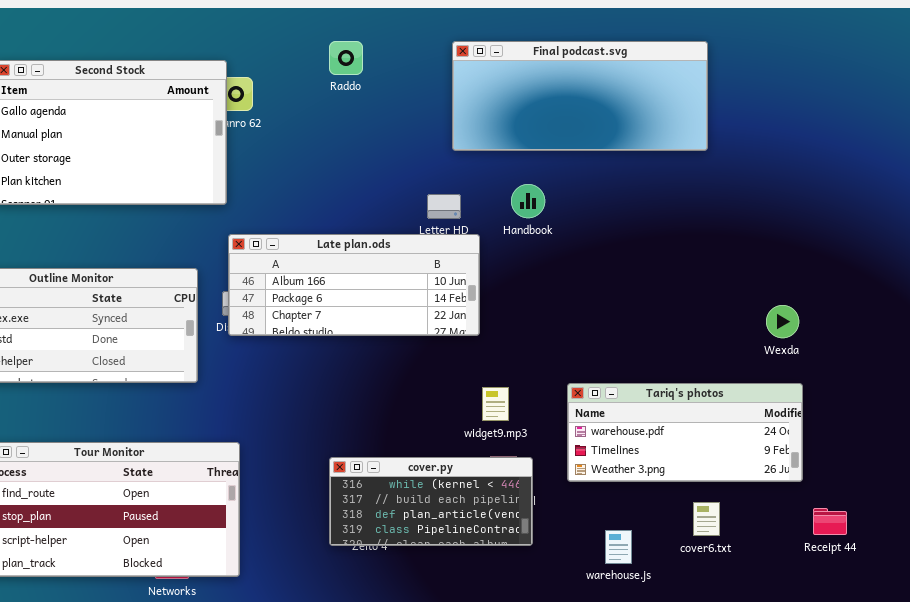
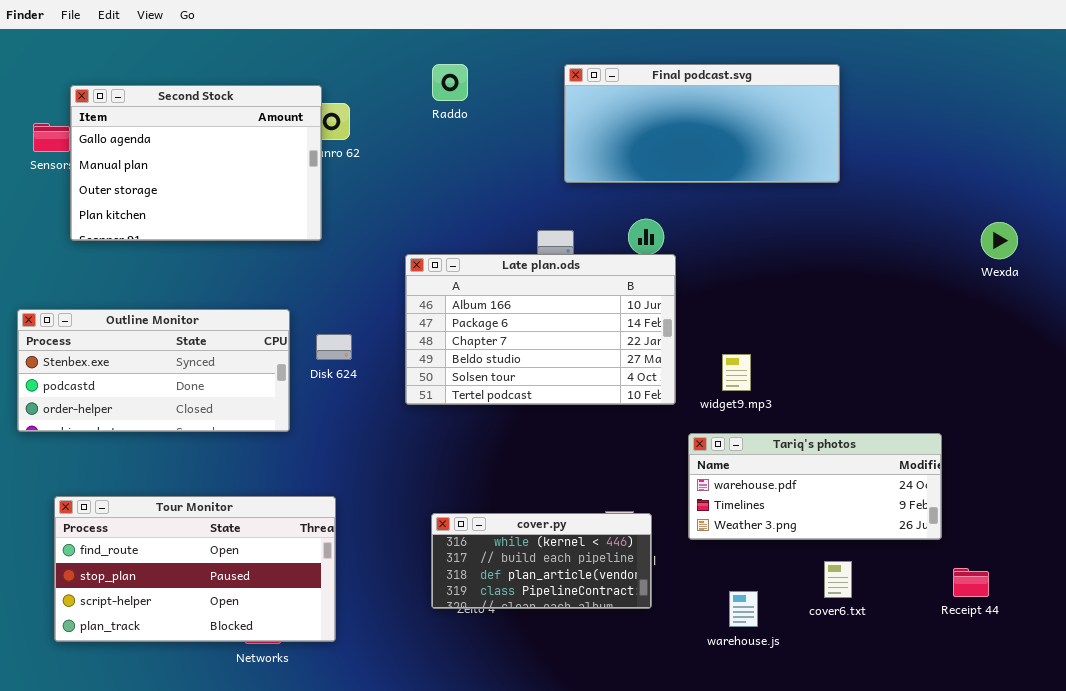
Late plan.ods: [228,234,480,336] -> [405,254,676,405], moved, resized
Wexda: [766,305,799,338] -> [981,222,1018,259], moved
widget9.mp3: [482,387,509,421] -> [722,354,751,391], moved

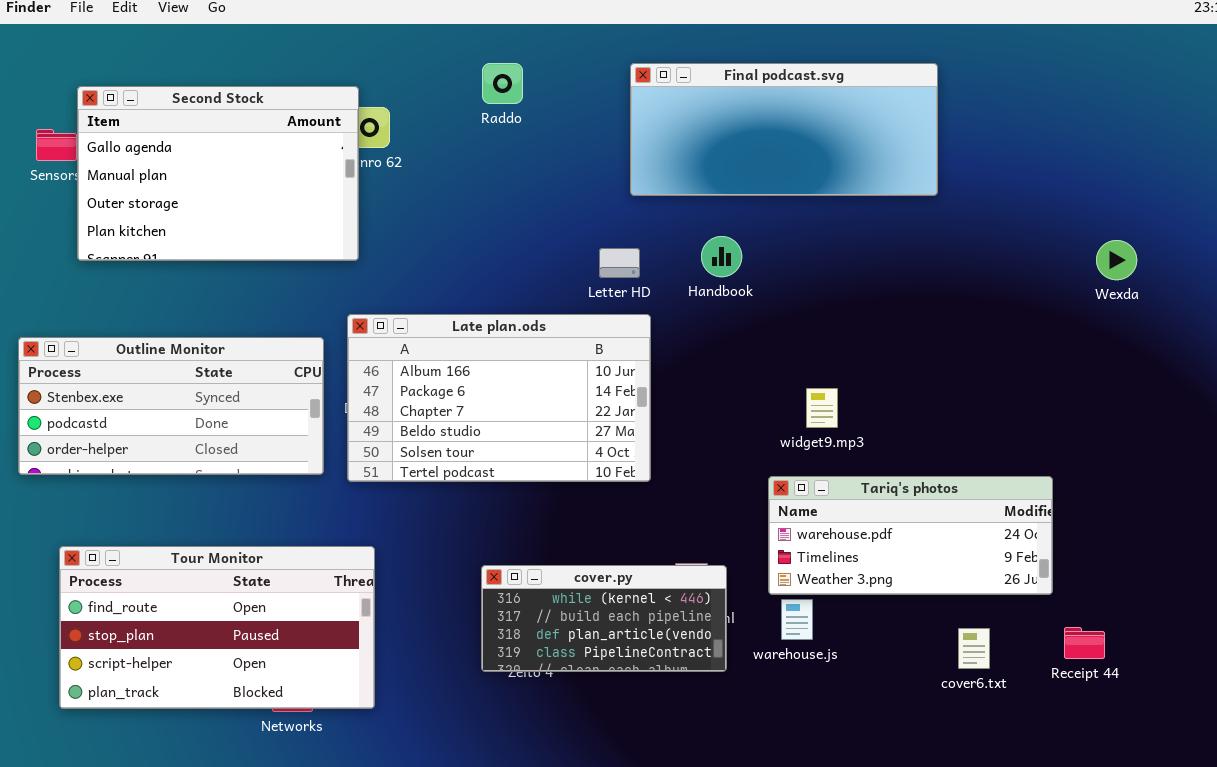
Late plan.ods: [405,254,676,405] -> [347,314,651,482], moved
cover6.txt: [824,561,852,598] -> [958,628,990,669], moved
warehouse.js: [729,591,758,627] -> [781,599,813,640], moved

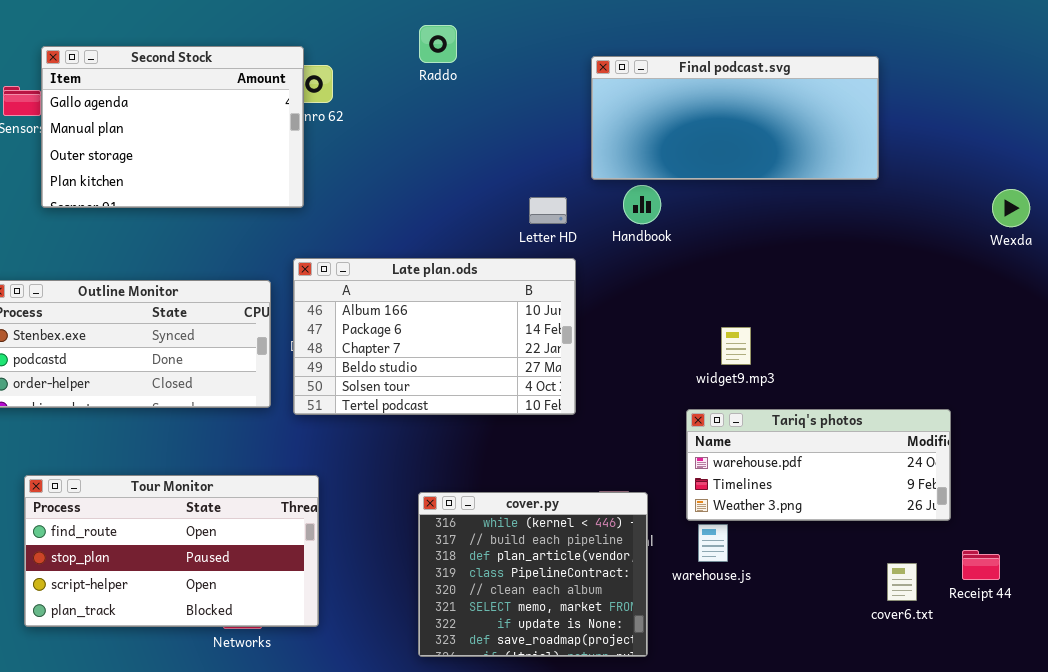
Final podcast.svg: [630,63,938,196] -> [591,56,879,180], moved
cover.py: [481,565,727,672] -> [418,492,648,657], resized
cover6.txt: [958,628,990,669] -> [887,563,917,601], moved

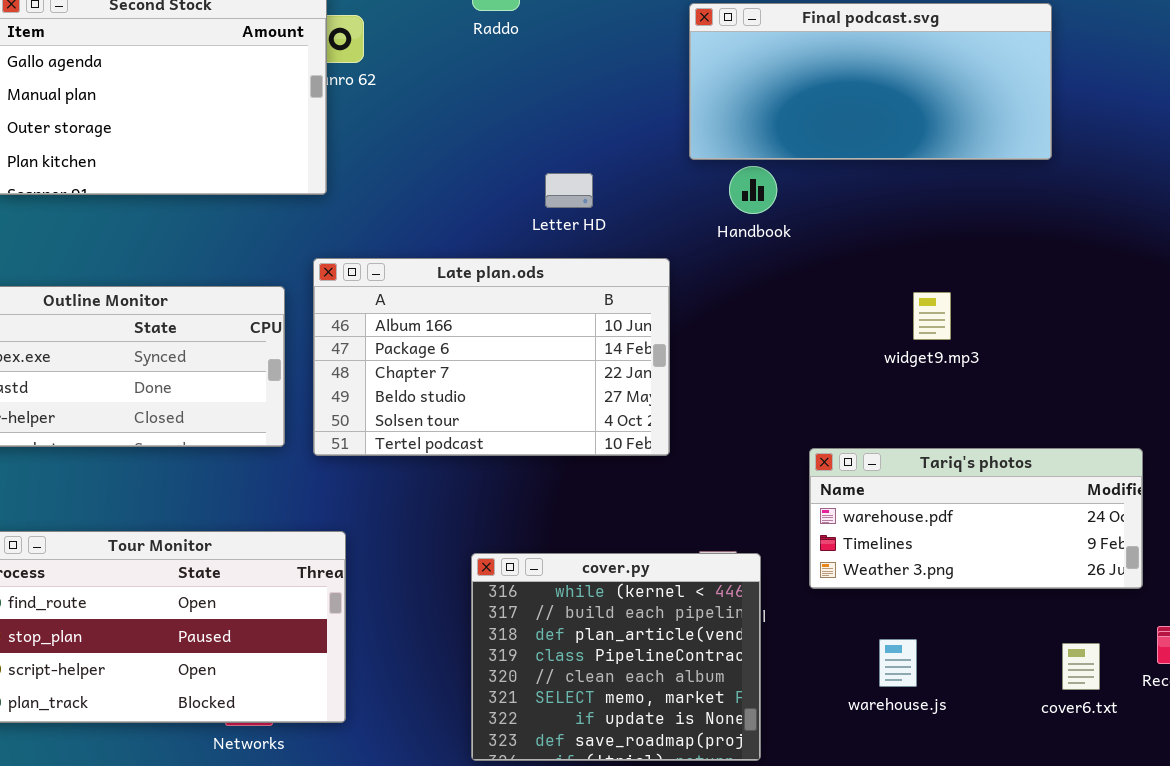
Letter HD: [529,197,567,224] -> [545,173,593,208], moved
widget9.mp3: [721,327,751,365] -> [913,292,951,340], moved
warehouse.js: [698,524,728,562] -> [879,639,917,687], moved

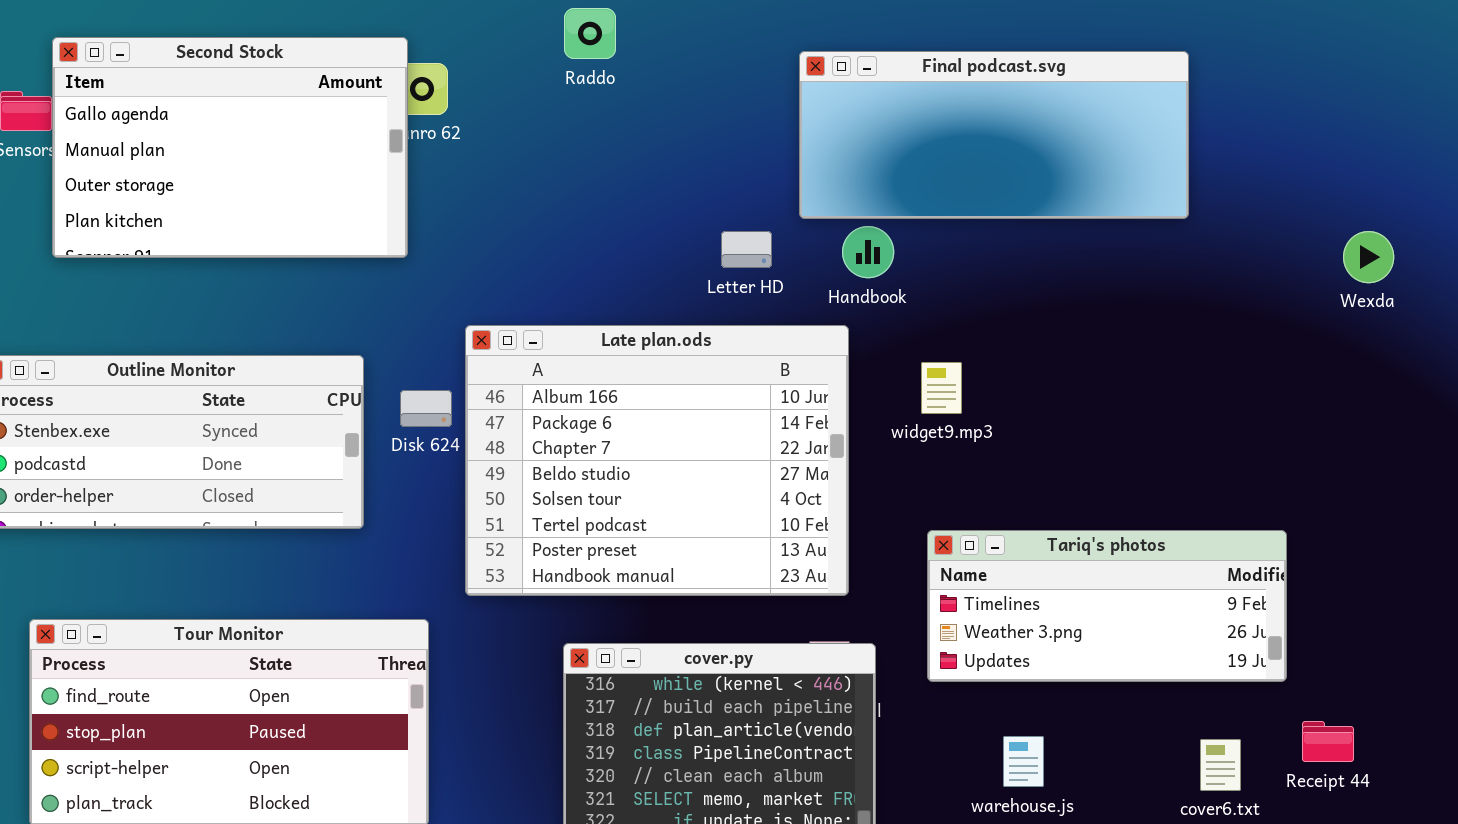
Letter HD: [545,173,593,208] -> [721,231,772,268], moved
Late plan.ods: [313,258,670,456] -> [465,325,849,596], moved, resized
widget9.mp3: [913,292,951,340] -> [921,362,962,414], moved
Tariq's photos: [809,448,1143,589] -> [927,530,1287,682], scrolled down 1 row

